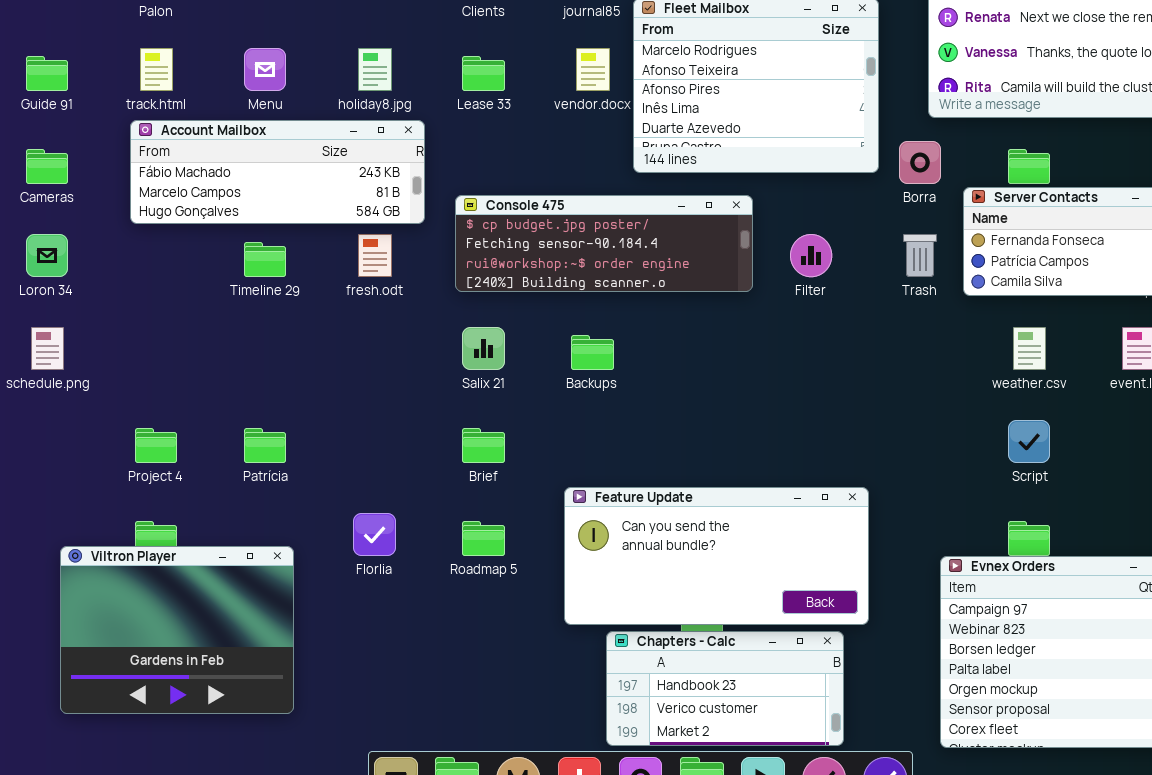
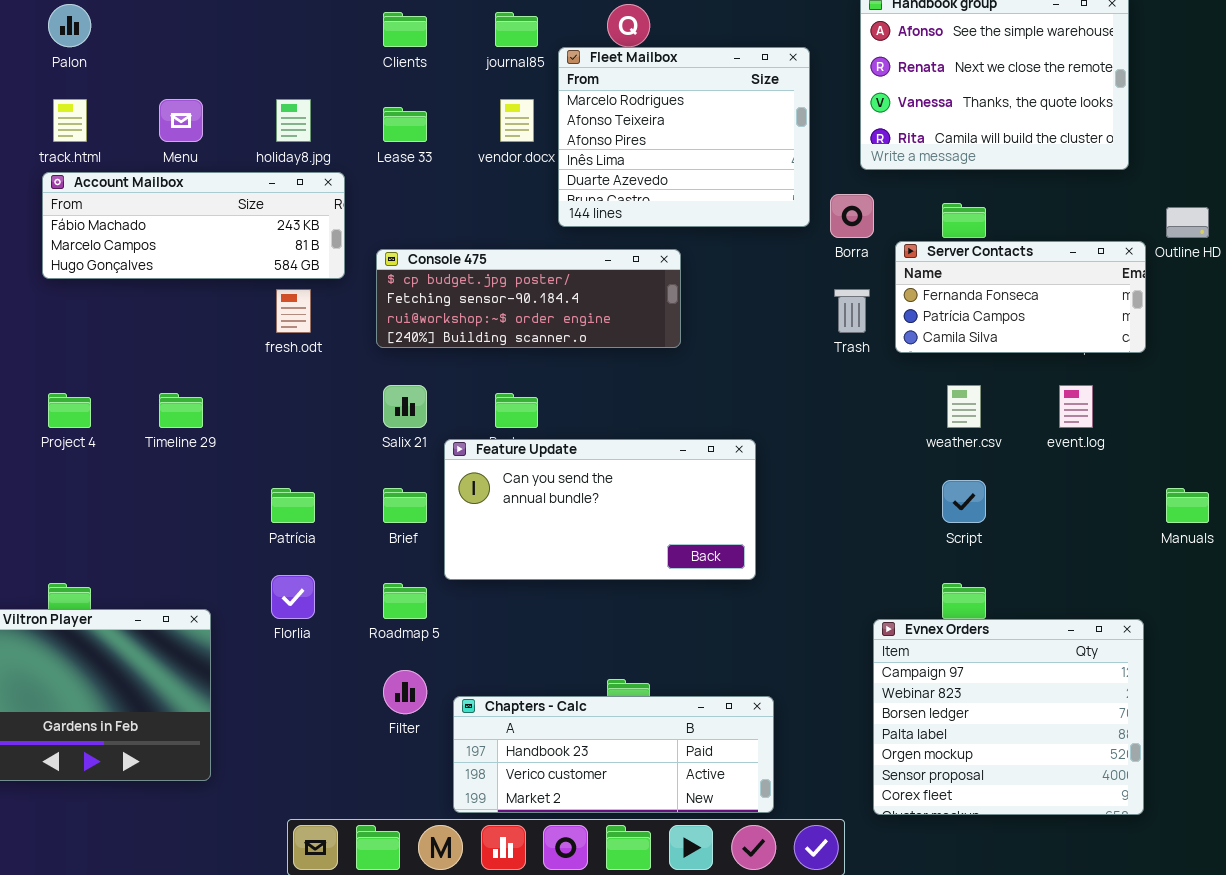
Filter: [790,234,832,277] -> [383,670,427,714], moved
Timeline 29: [244,242,286,277] -> [159,393,203,428], moved
Project 4: [135,428,177,463] -> [48,393,91,428], moved
Patrícia: [244,428,286,463] -> [271,488,315,523], moved
Feature Update: [564,487,869,625] -> [444,439,756,580], moved
Chapters - Calc: [606,631,844,746] -> [453,696,774,813], resized

